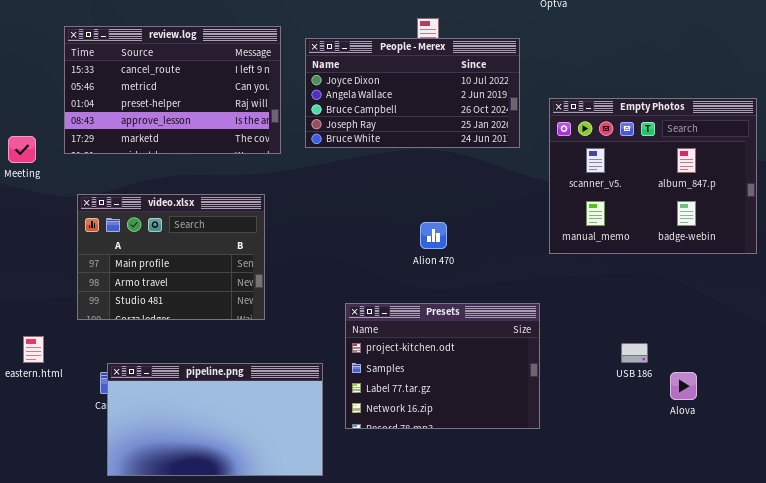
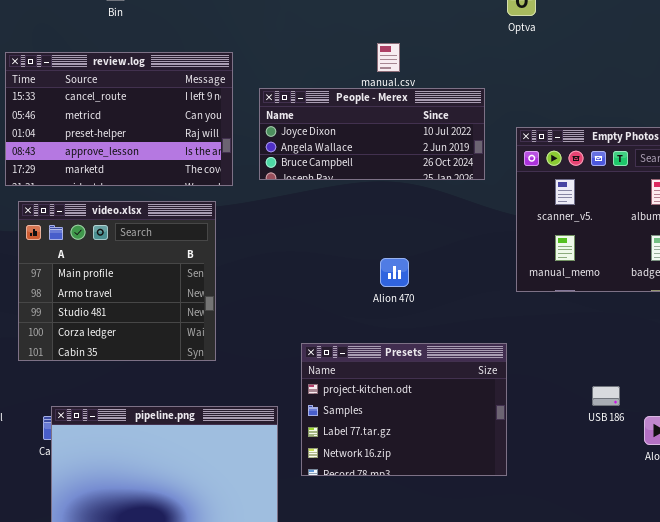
People - Merex: [305,38,520,148] -> [259,88,485,180], resized
video.xlsx: [77,194,265,320] -> [18,201,216,361], resized

